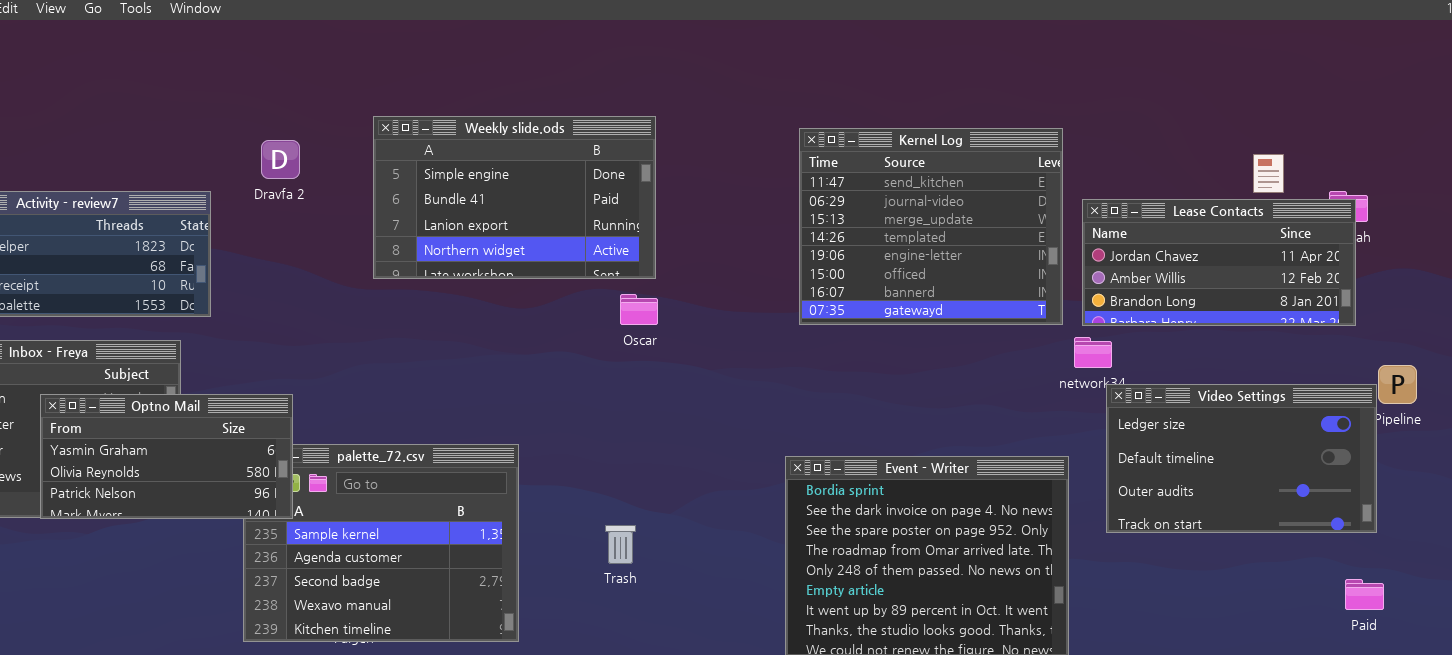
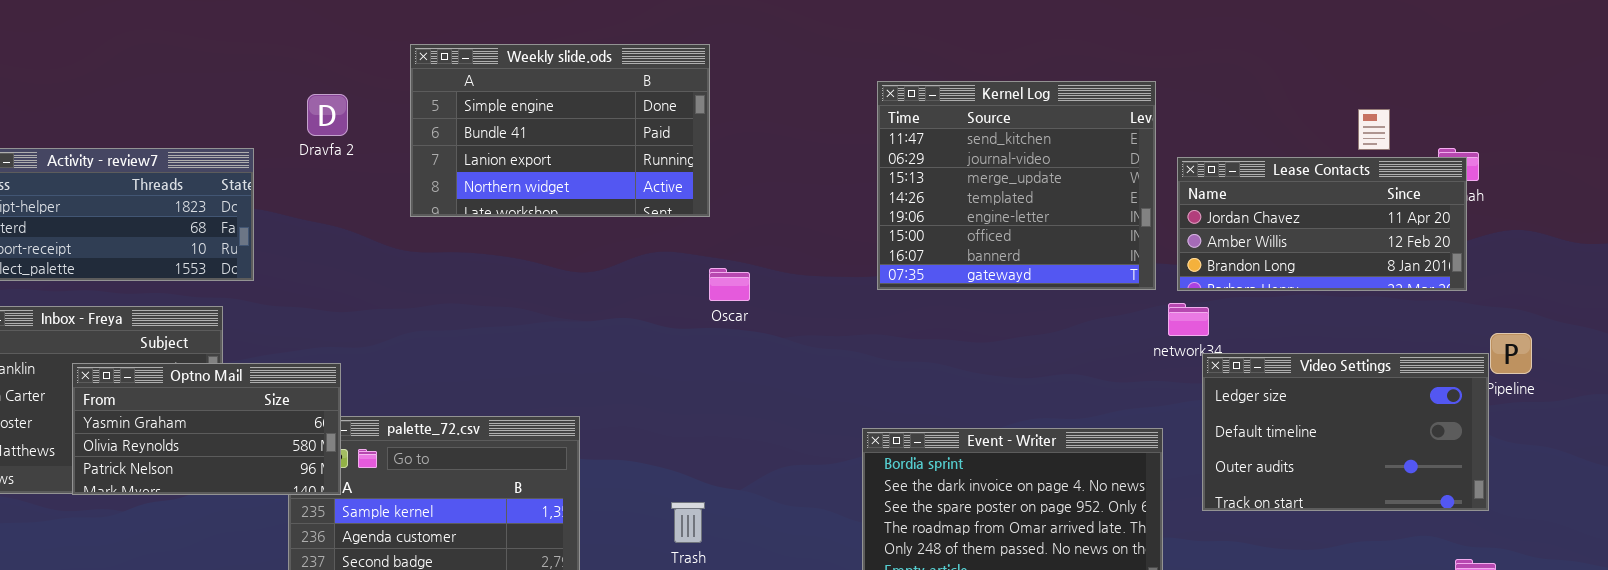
Weekly slide.ods: [373,116,656,279] -> [410,44,710,217], moved
Oscar: [620,294,658,325] -> [709,268,750,301], moved

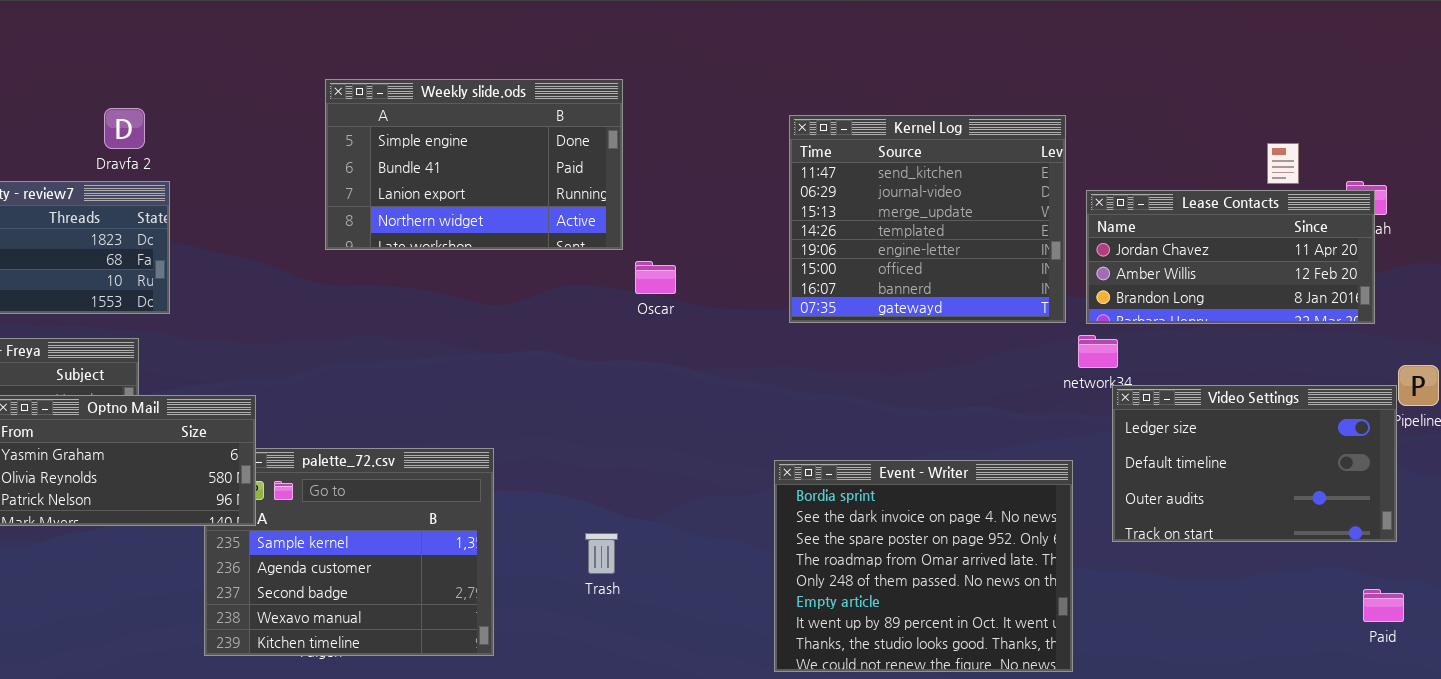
Dravfa 2: [307,94,348,136] -> [104,108,145,149], moved
Oscar: [709,268,750,301] -> [635,261,676,294], moved

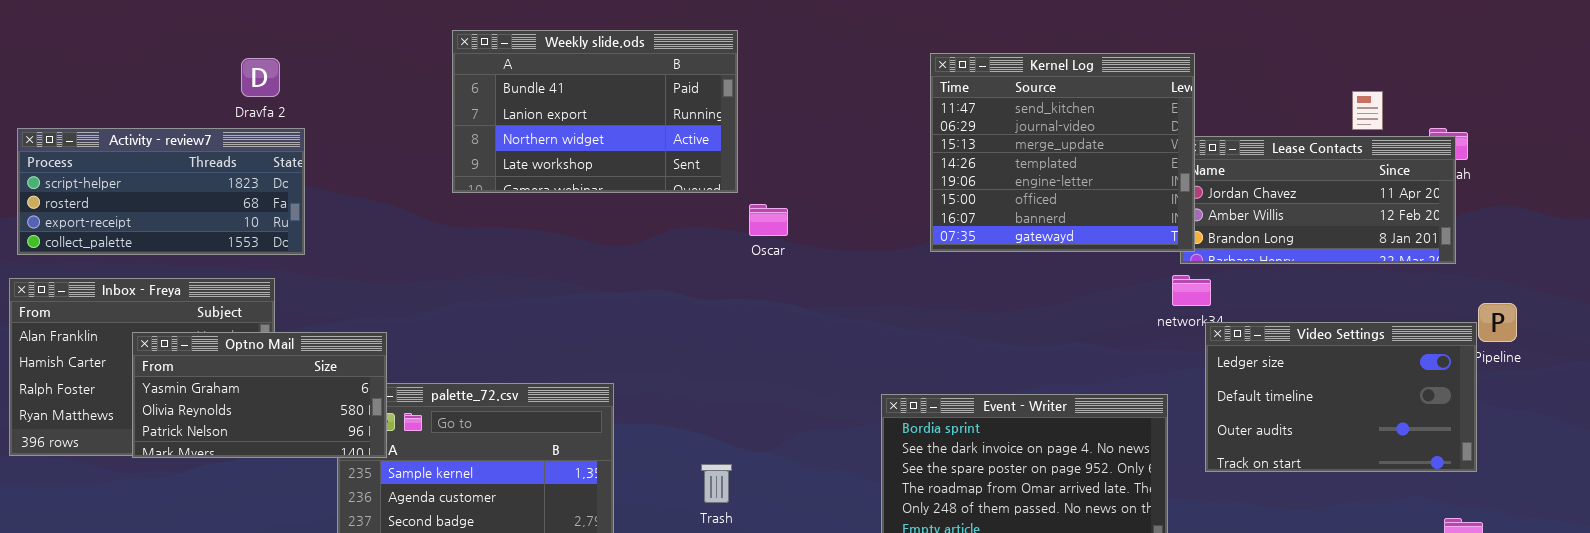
Weekly slide.ods: [325,79,623,250] -> [452,30,738,193], scrolled down 1 row
Kernel Log: [789,115,1066,323] -> [930,53,1195,252], moved

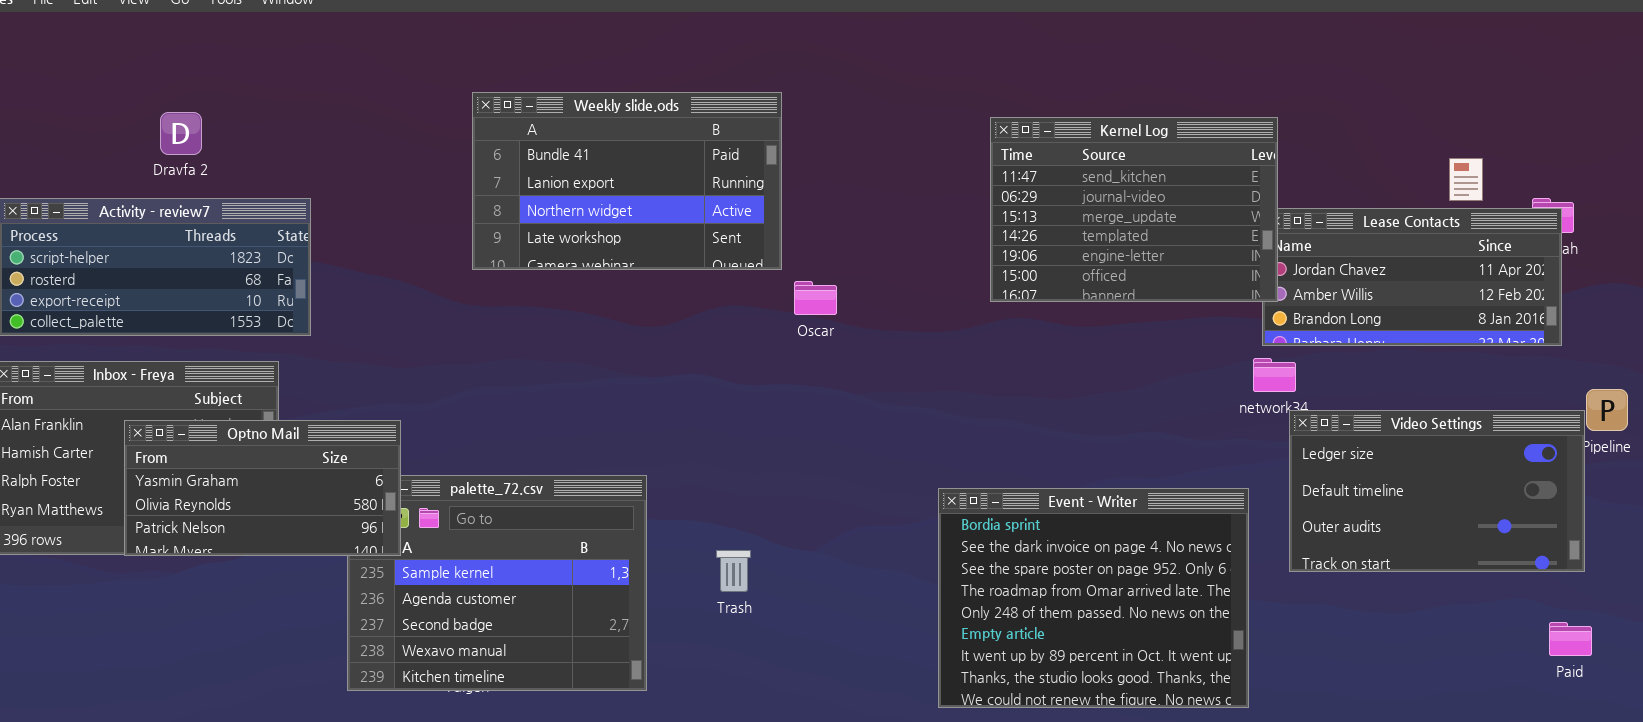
Kernel Log: [930,53,1195,252] -> [990,117,1278,302], resized
Dravfa 2: [241,58,280,97] -> [160,112,202,155], moved
Trash: [701,464,732,503] -> [716,550,751,592], moved

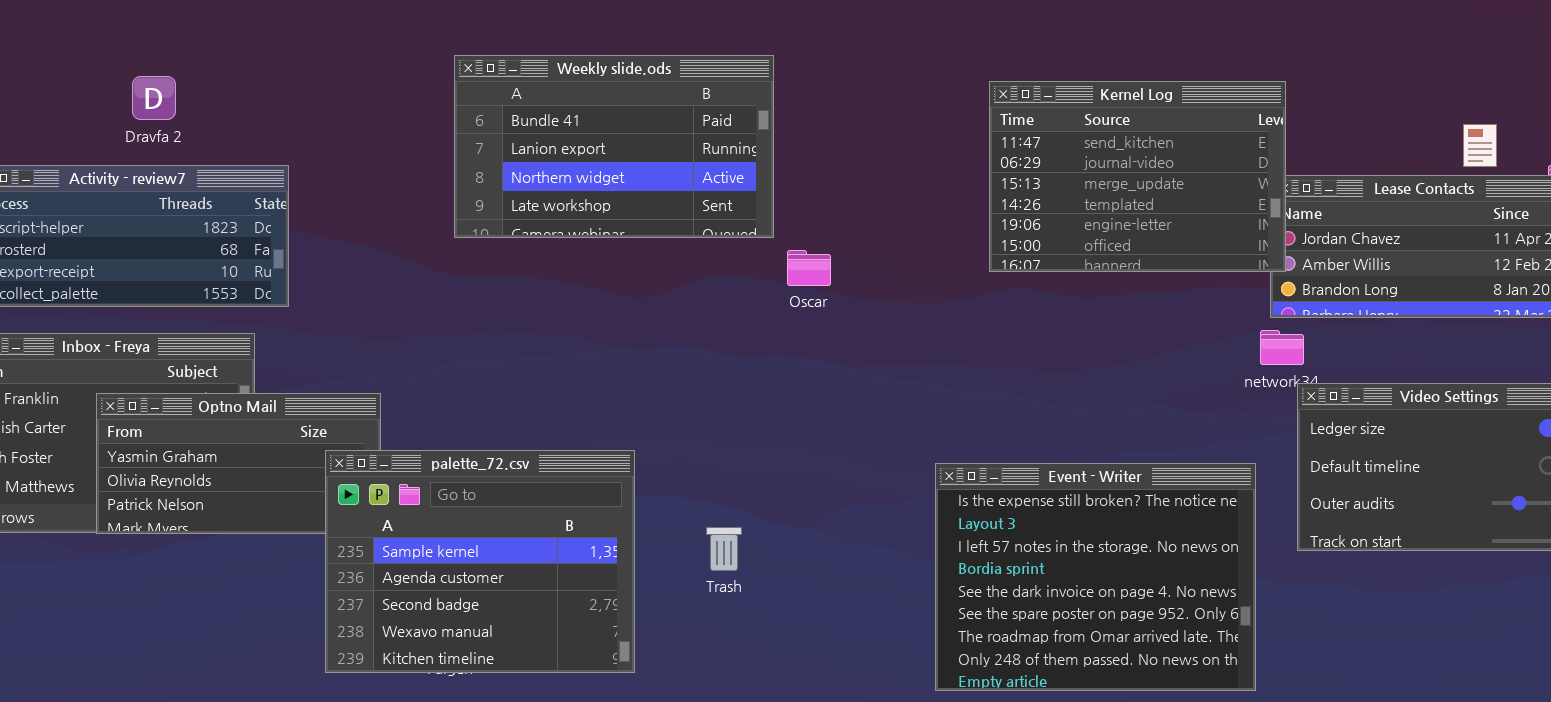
palette_72.csv: [347,475,647,691] -> [325,450,635,673], raised
Event - Writer: [938,488,1249,708] -> [935,463,1256,691], scrolled up 3 rows

